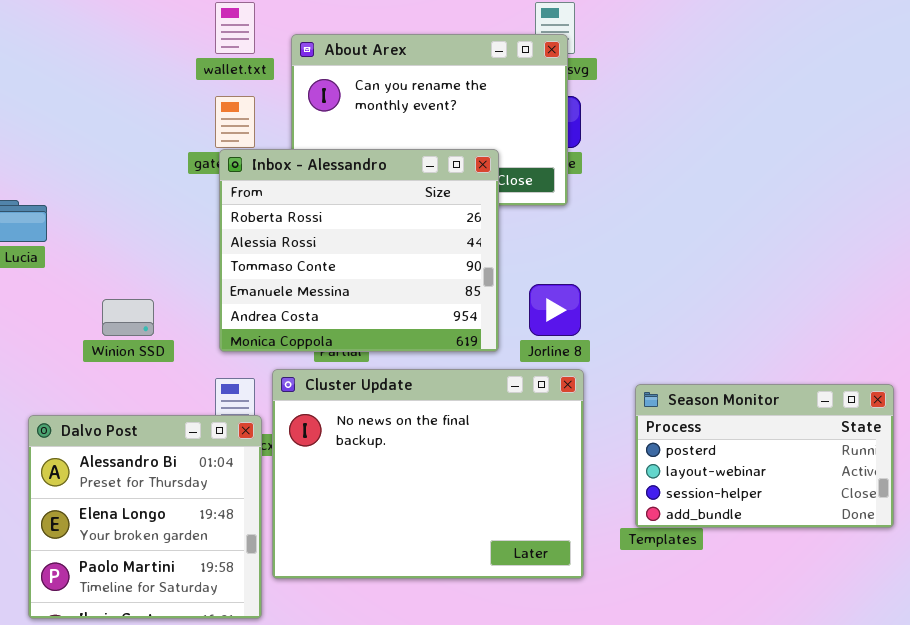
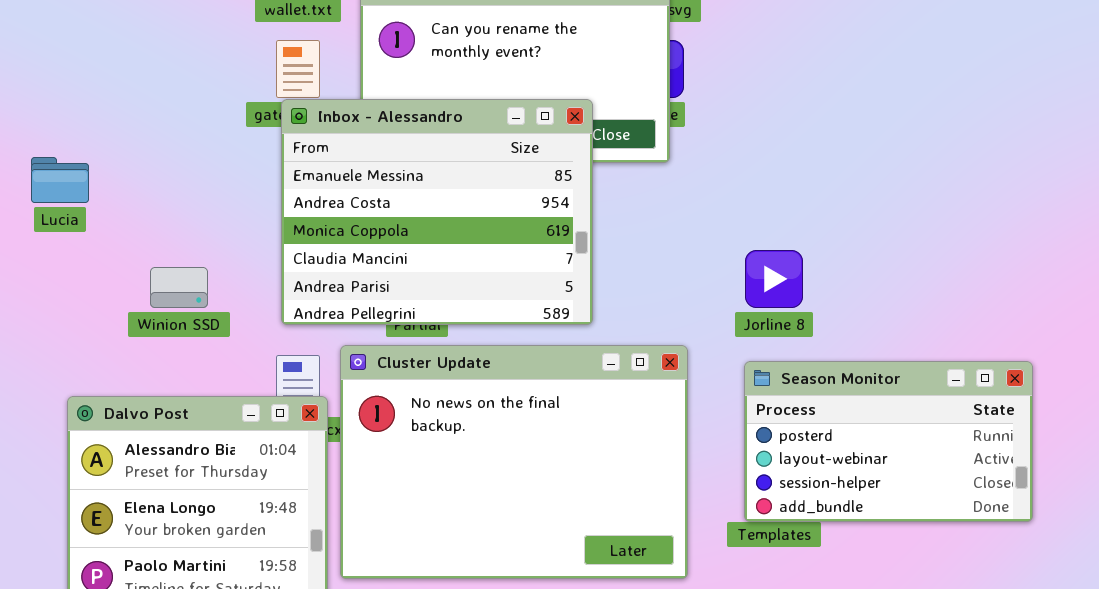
Inbox - Alessandro: [219,149,499,352] -> [281,99,593,325], scrolled down 3 rows
Jorline 8: [529,284,581,336] -> [745,250,803,308], moved

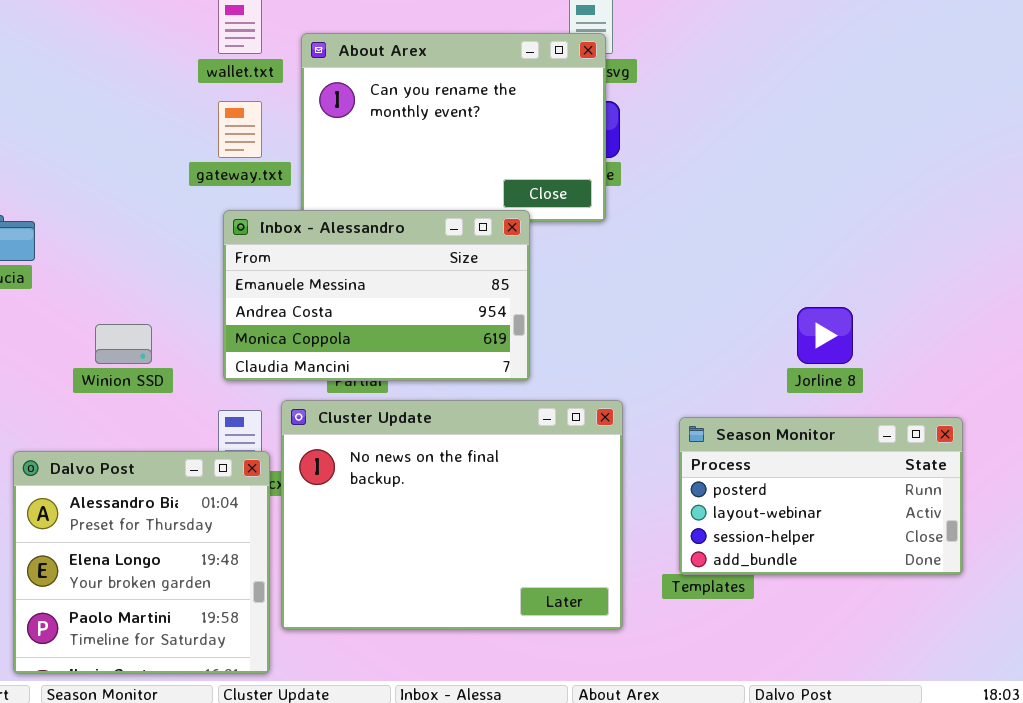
Inbox - Alessandro: [281,99,593,325] -> [223,210,530,381], resized
Jorline 8: [745,250,803,308] -> [797,307,853,364], moved

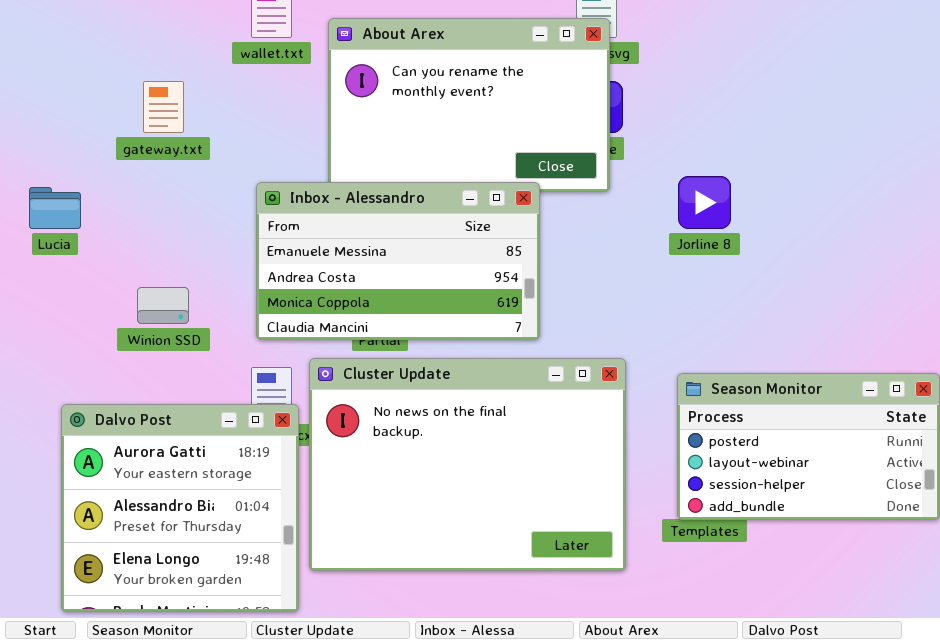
gateway.txt: [218,101,262,158] -> [143,81,184,133], moved
Jorline 8: [797,307,853,364] -> [678,176,731,229], moved
Dalvo Post: [13,451,270,674] -> [61,404,299,612], scrolled up 1 row

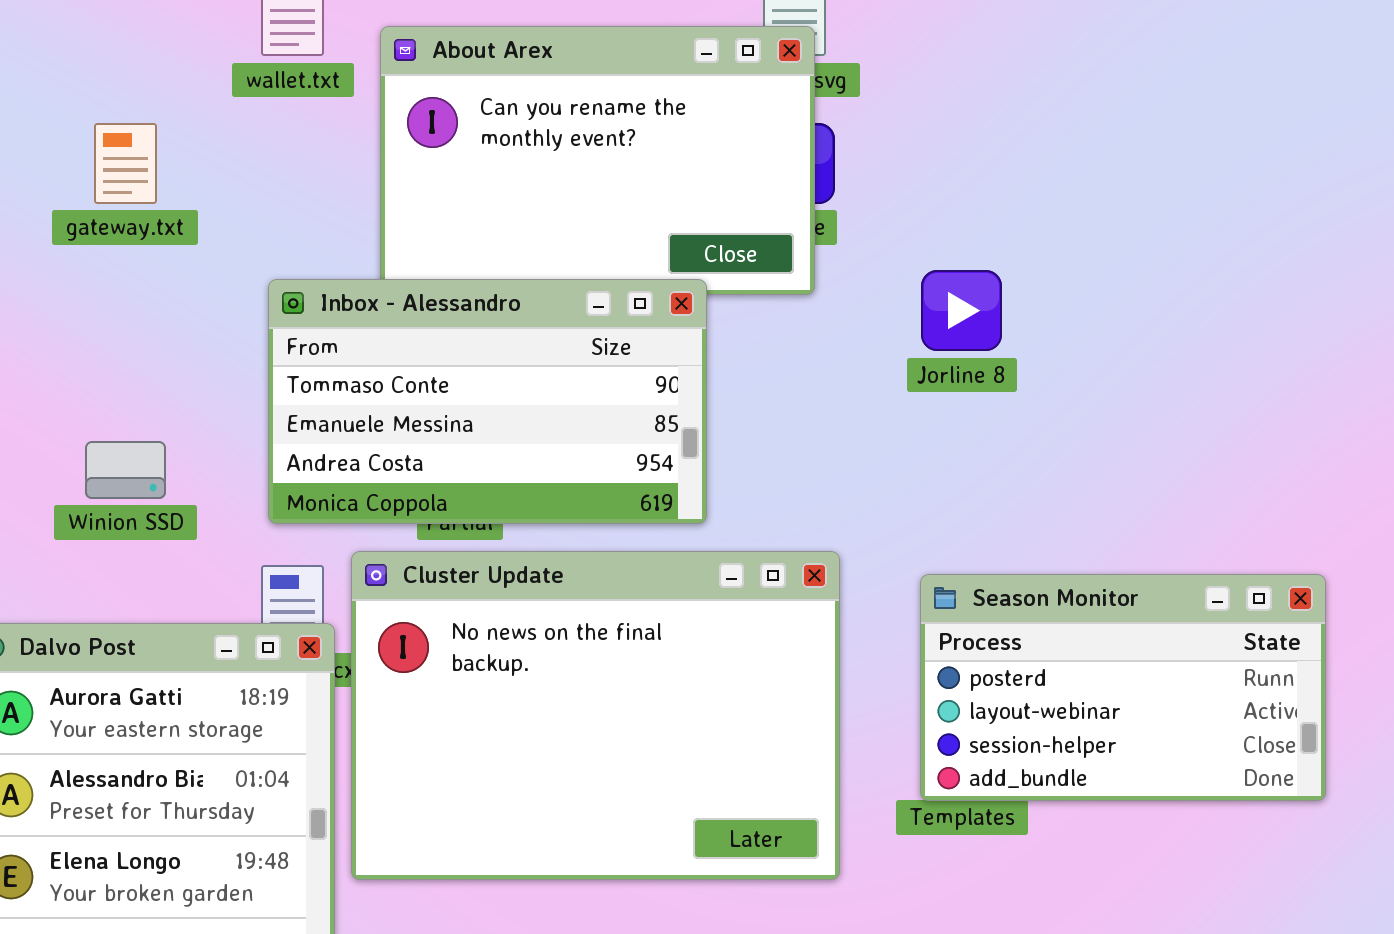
Inbox - Alessandro: [256,182,540,340] -> [268,279,707,524], scrolled up 1 row

